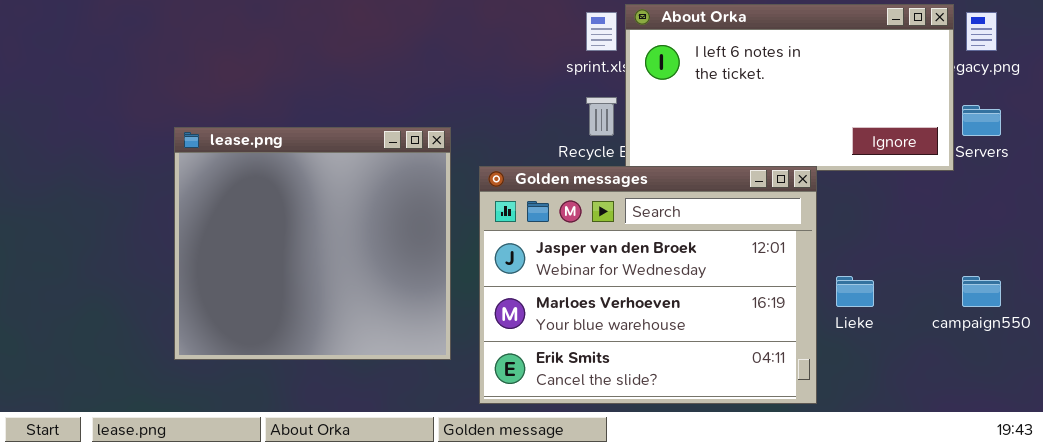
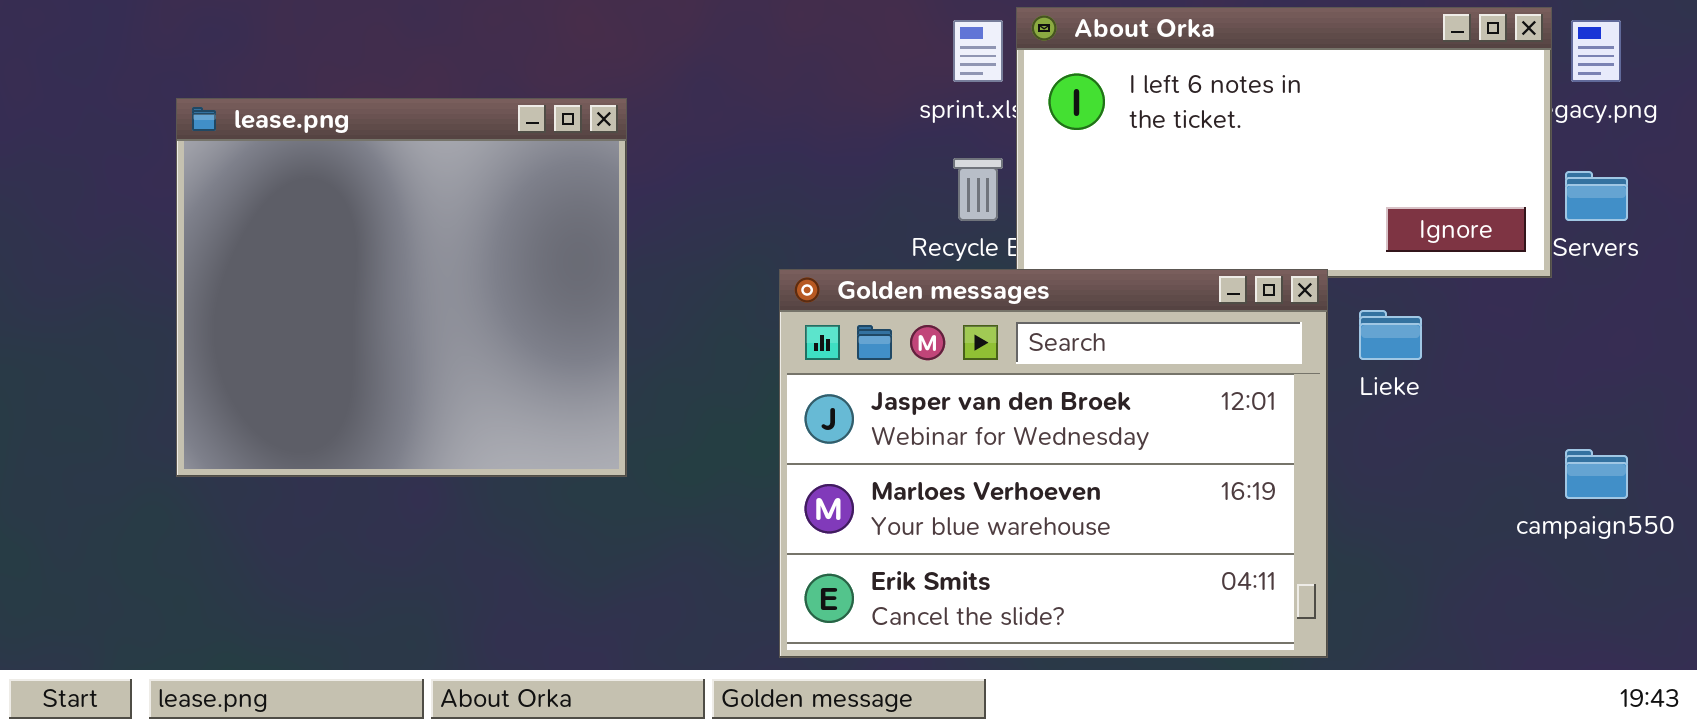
lease.png: [174,127,451,360] -> [176,98,627,477], moved
Lieke: [836,276,874,307] -> [1359,310,1422,360], moved

